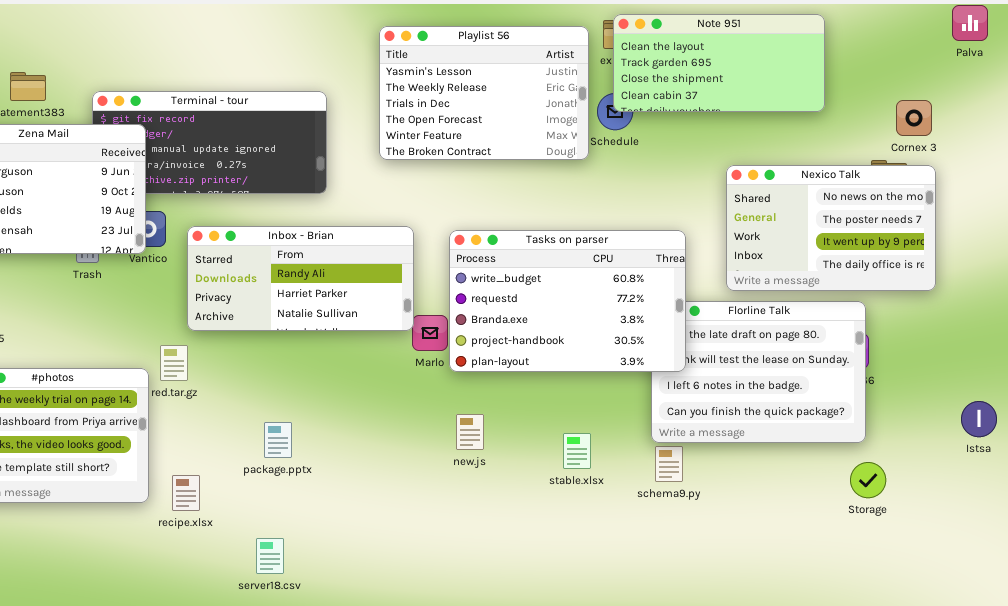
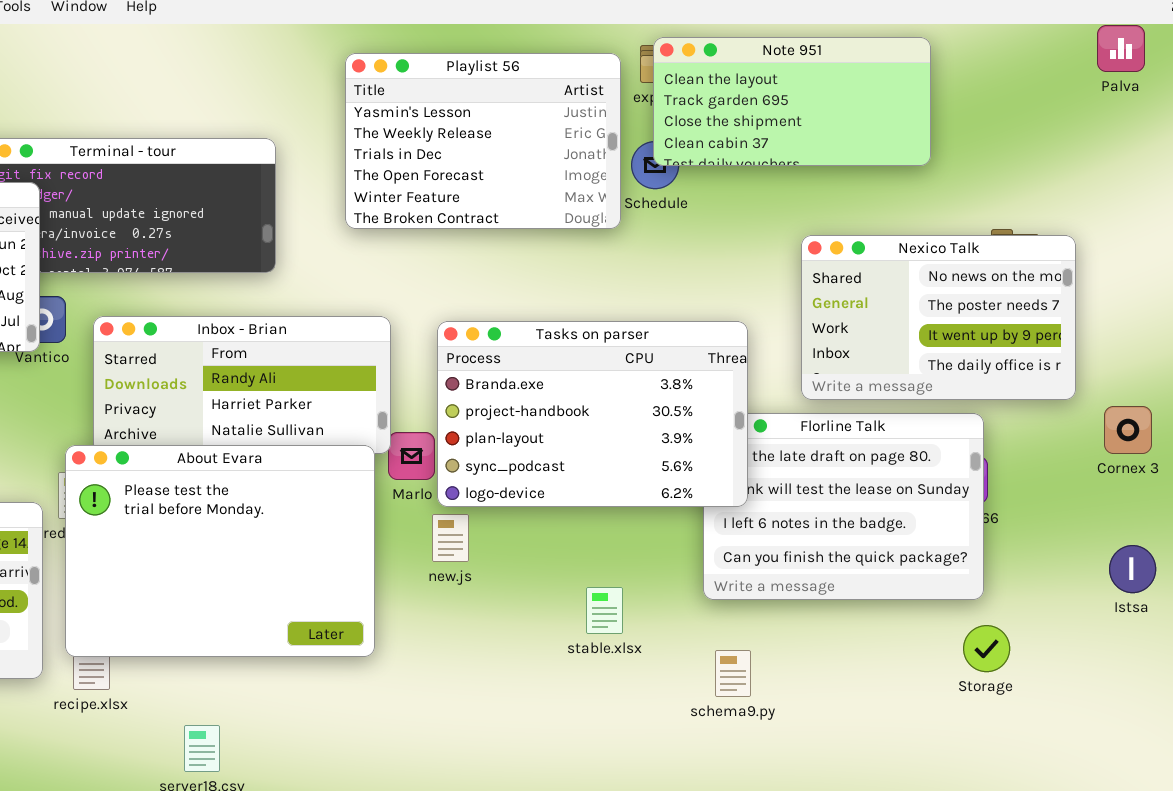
Cornex 3: [896,100,932,136] -> [1104,406,1152,454], moved
Tasks on parser: [449,230,686,372] -> [437,321,748,507], scrolled down 2 rows
About Evara: none -> [65,445,375,657], opened
new.js: [456,414,484,450] -> [432,514,469,562], moved
schema9.py: [655,446,683,482] -> [715,650,751,697], moved

